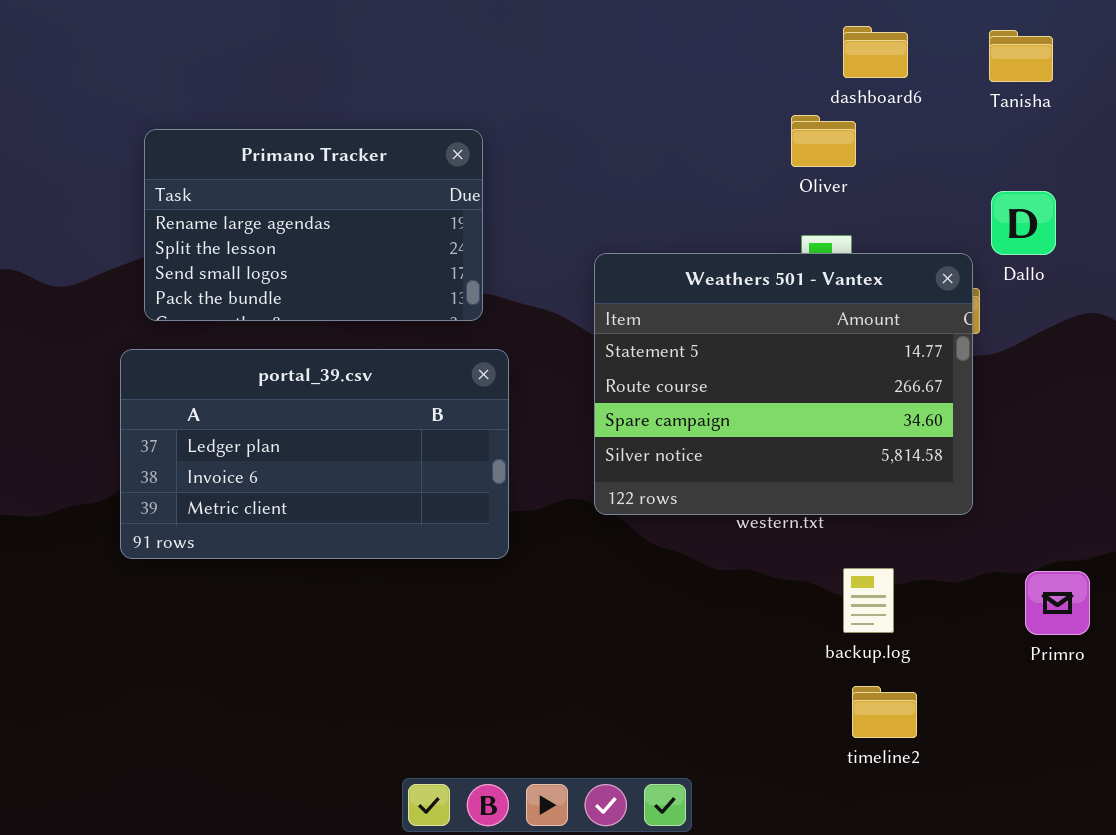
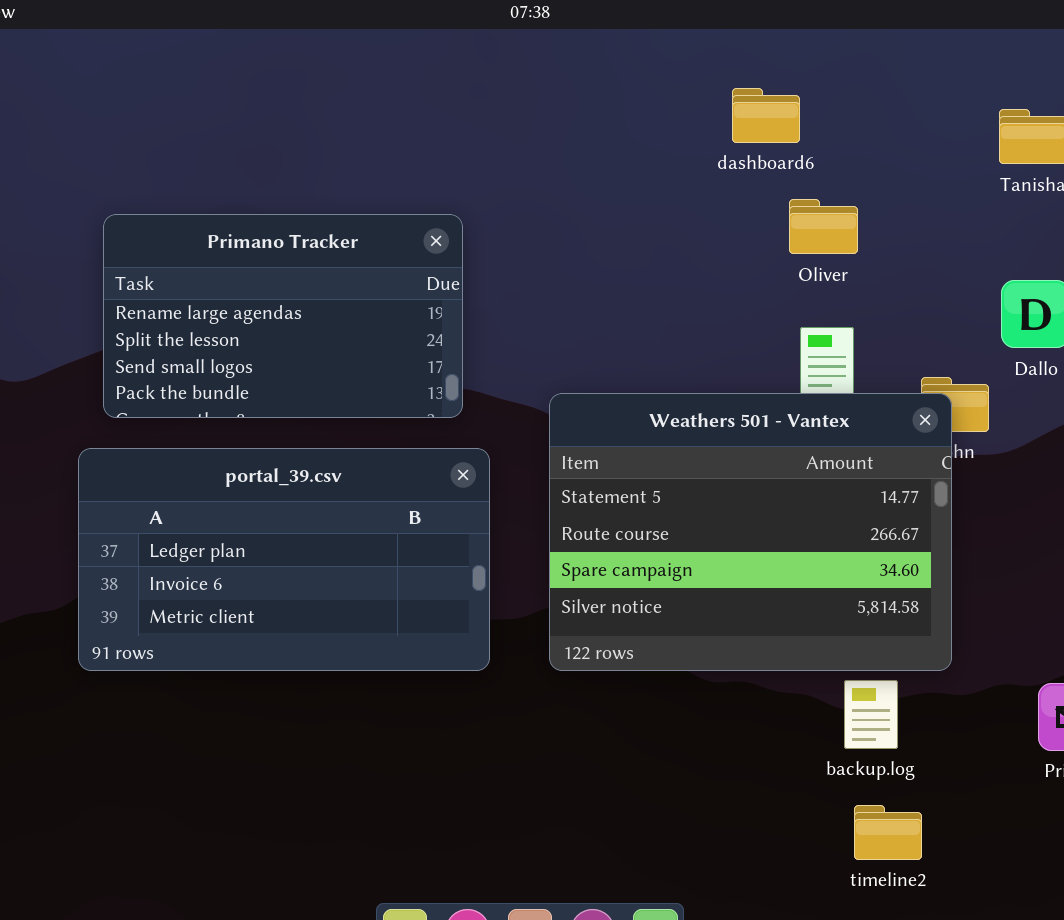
dashboard6: [843,26,908,78] -> [732,88,800,143], moved
Weathers 501 - Vantex: [594,253,973,515] -> [549,393,952,671], moved

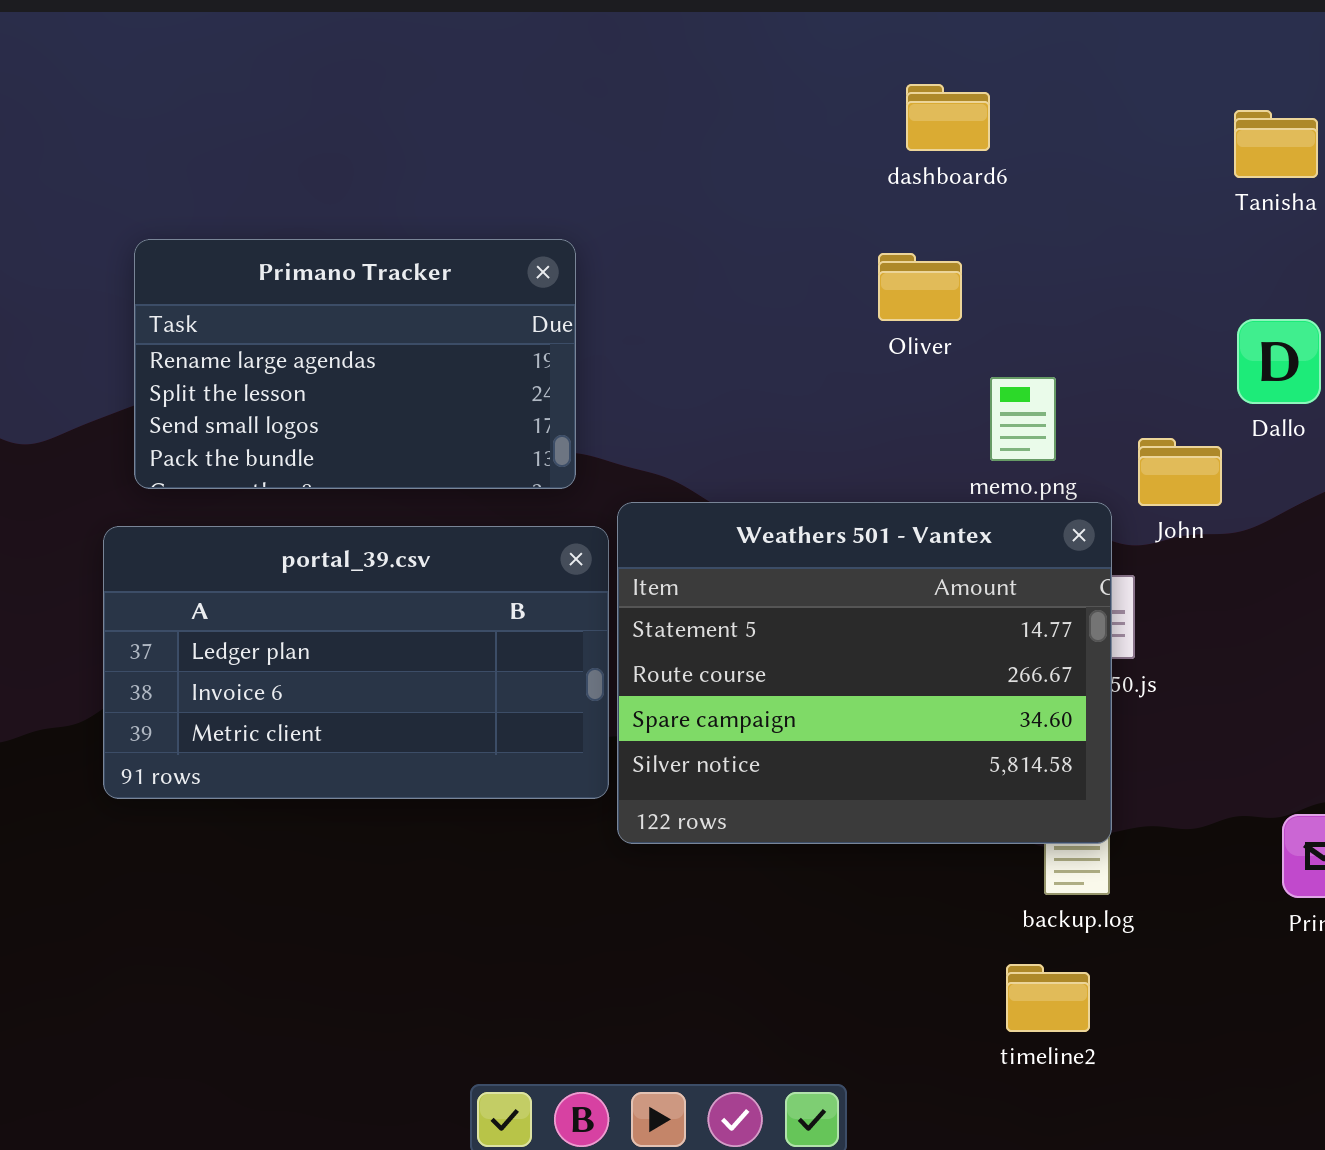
Oliver: [789,199,858,254] -> [878,253,962,321], moved
Weathers 501 - Vantex: [549,393,952,671] -> [617,502,1112,844], moved
timeline2: [854,805,922,860] -> [1006,964,1090,1032], moved

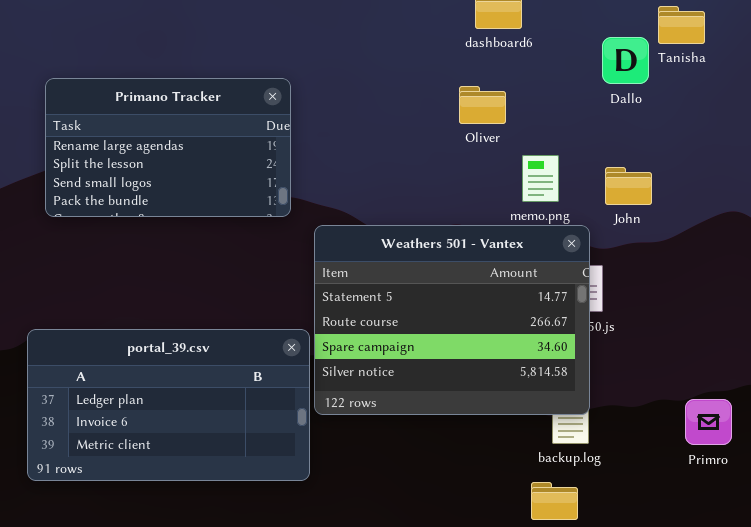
Dallo: [1237,319,1321,404] -> [602,37,649,84], moved
John: [1138,438,1222,506] -> [605,167,652,205], moved
portal_39.csv: [103,526,609,799] -> [27,329,310,481], moved

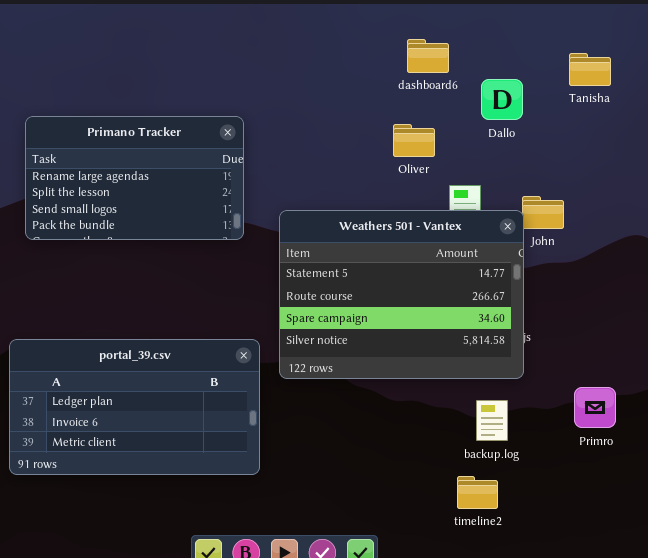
Dallo: [602,37,649,84] -> [481,79,523,120], moved
Weathers 501 - Vantex: [314,225,590,415] -> [279,210,524,379], moved
Primro: [685,399,732,445] -> [574,387,616,428], moved

